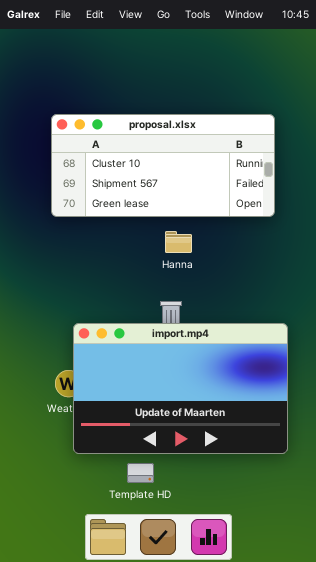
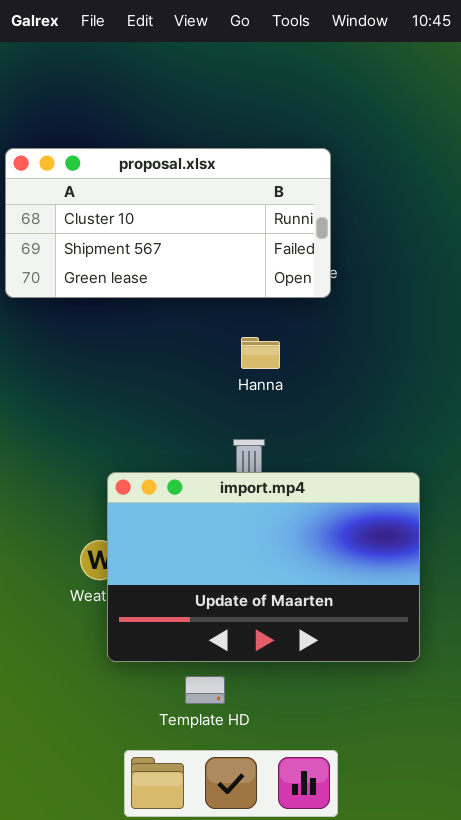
proposal.xlsx: [51,114,275,217] -> [5,148,331,298], moved

